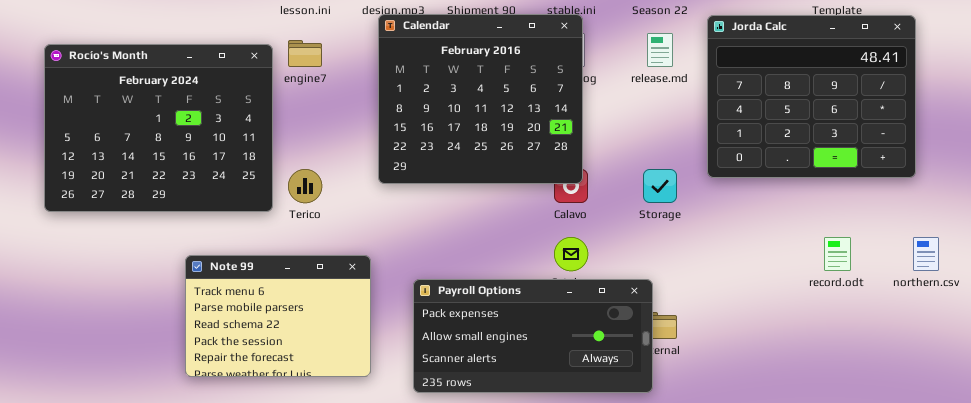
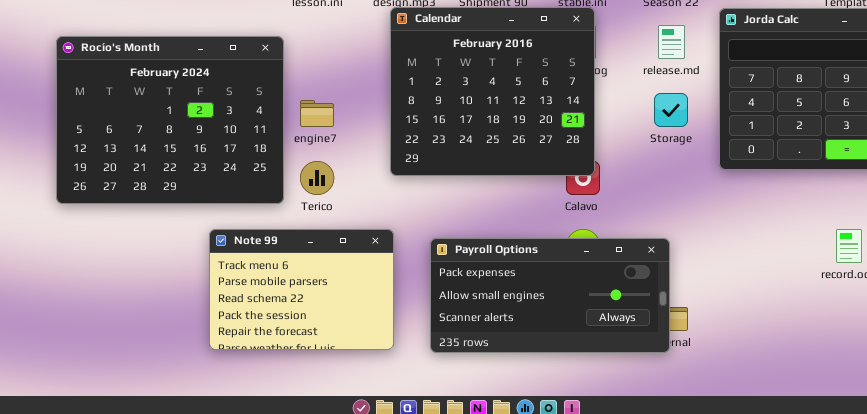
engine7: [288,40,322,67] -> [300,100,334,127], moved
Storage: [643,169,677,203] -> [654,93,688,127], moved
Note 99: [185,255,371,377] -> [209,229,394,350], moved
Payroll Options: [413,279,653,393] -> [430,238,670,353], moved

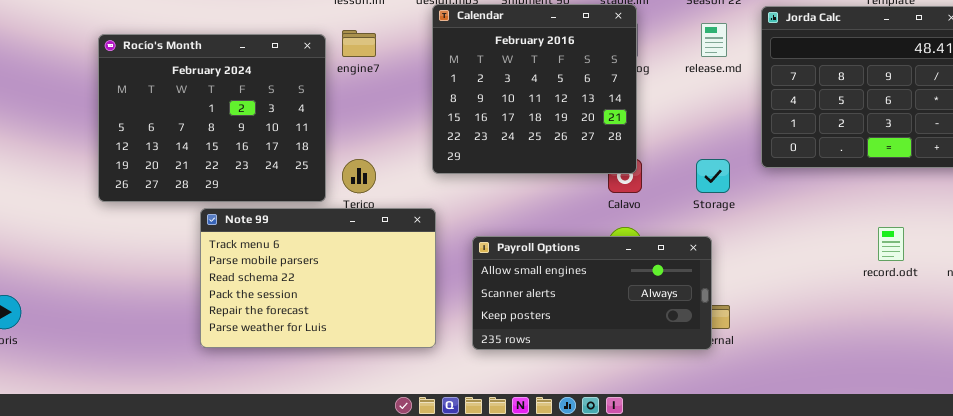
Storage: [654,93,688,127] -> [696,159,730,193], moved
engine7: [300,100,334,127] -> [342,30,376,57], moved
Note 99: [209,229,394,350] -> [200,208,436,348], resized
Payroll Options: [430,238,670,353] -> [472,236,712,350], scrolled down 1 row

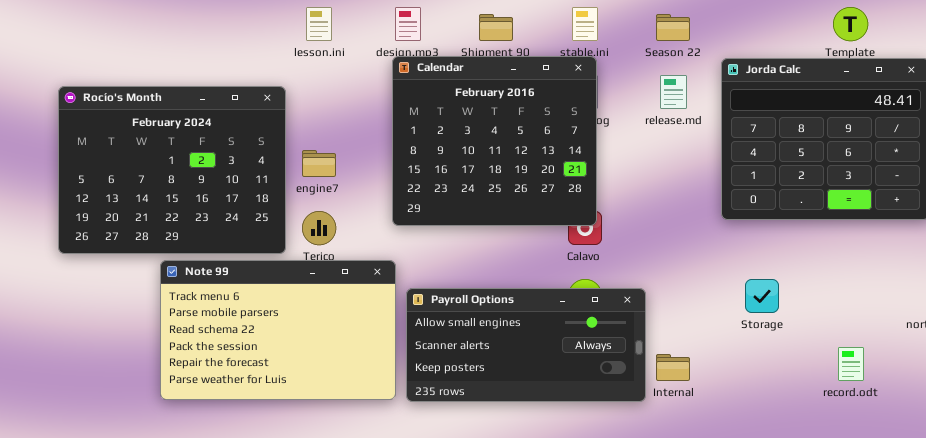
engine7: [342,30,376,57] -> [302,150,336,177], moved
Storage: [696,159,730,193] -> [745,279,779,313], moved
record.odt: [878,227,904,261] -> [838,347,864,381], moved
Payroll Options: [472,236,712,350] -> [406,288,646,402], moved

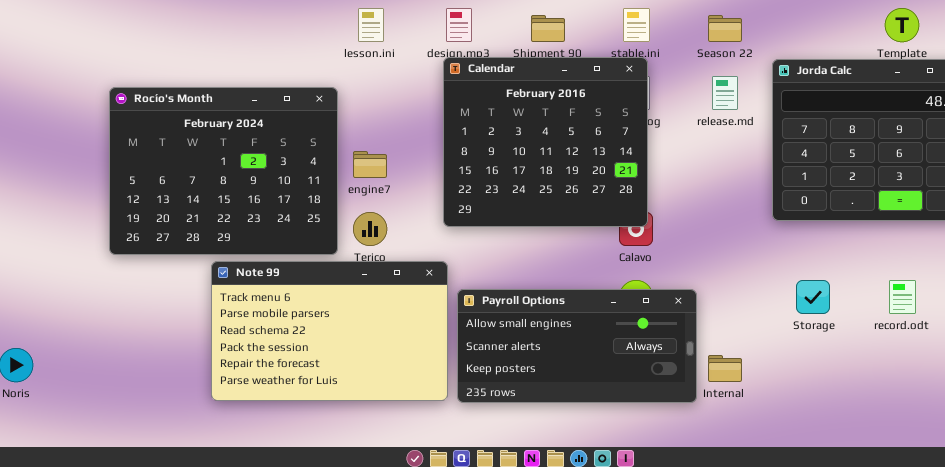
record.odt: [838,347,864,381] -> [889,280,916,314], moved

